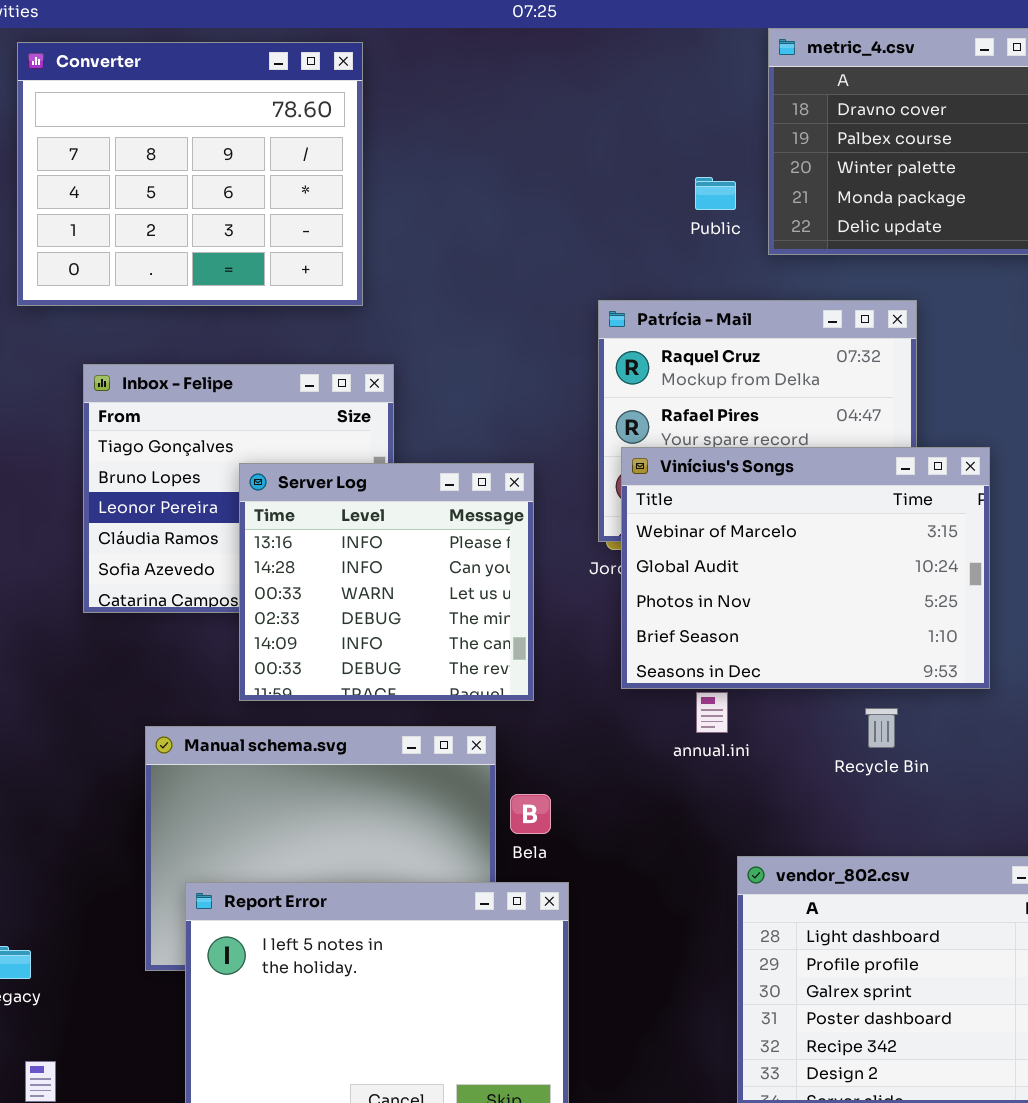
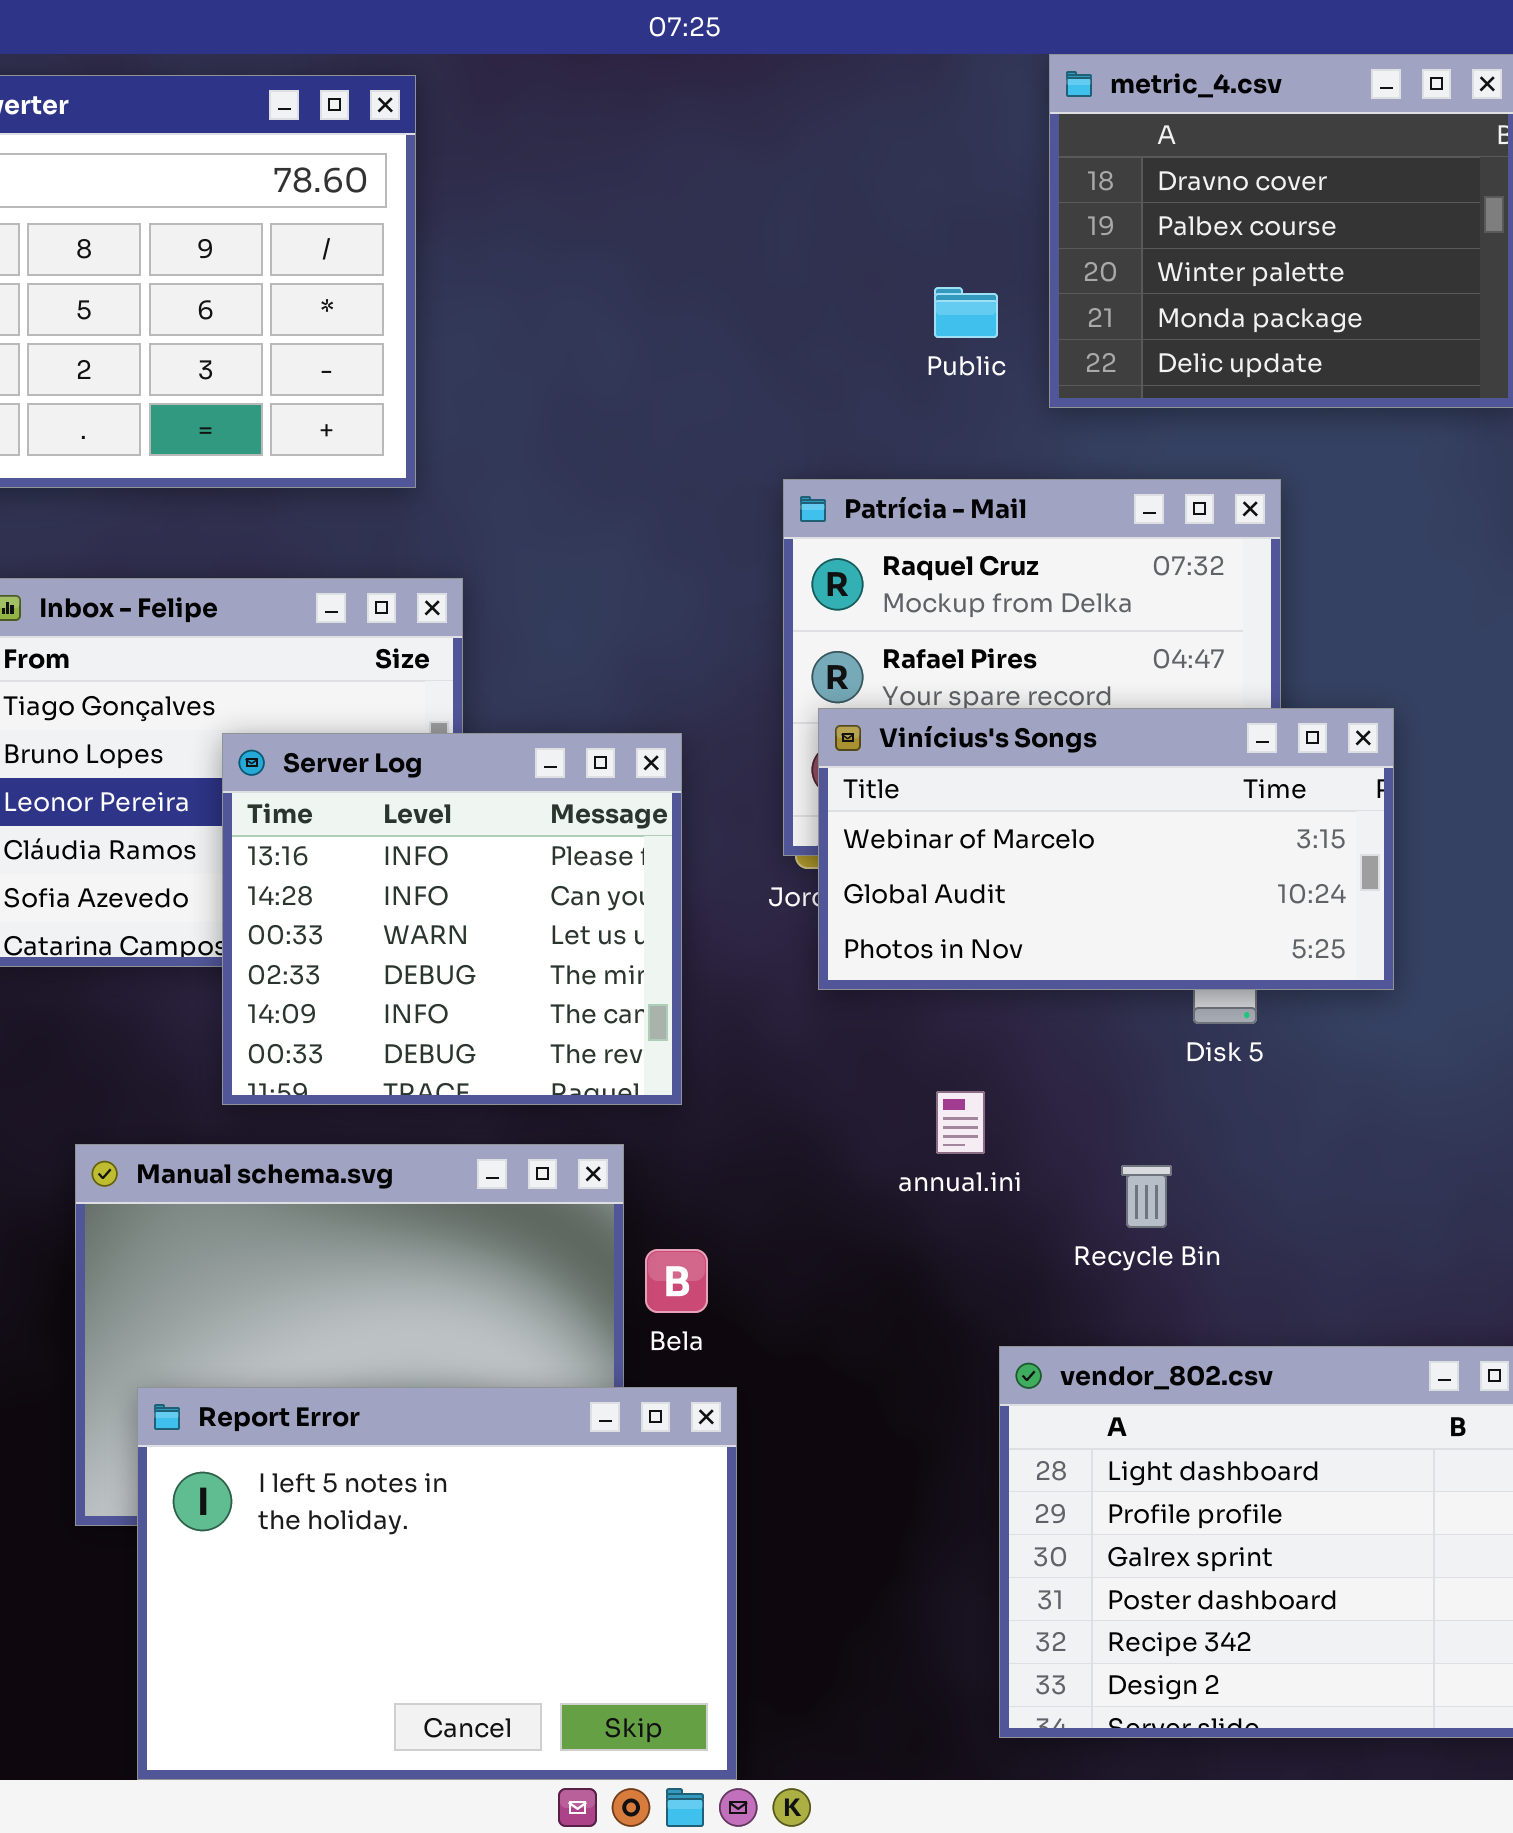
Vinícius's Songs: [621,447,990,689] -> [818,708,1394,990], resized
Recycle Bin: [865,708,898,748] -> [1121,1165,1172,1228], moved

